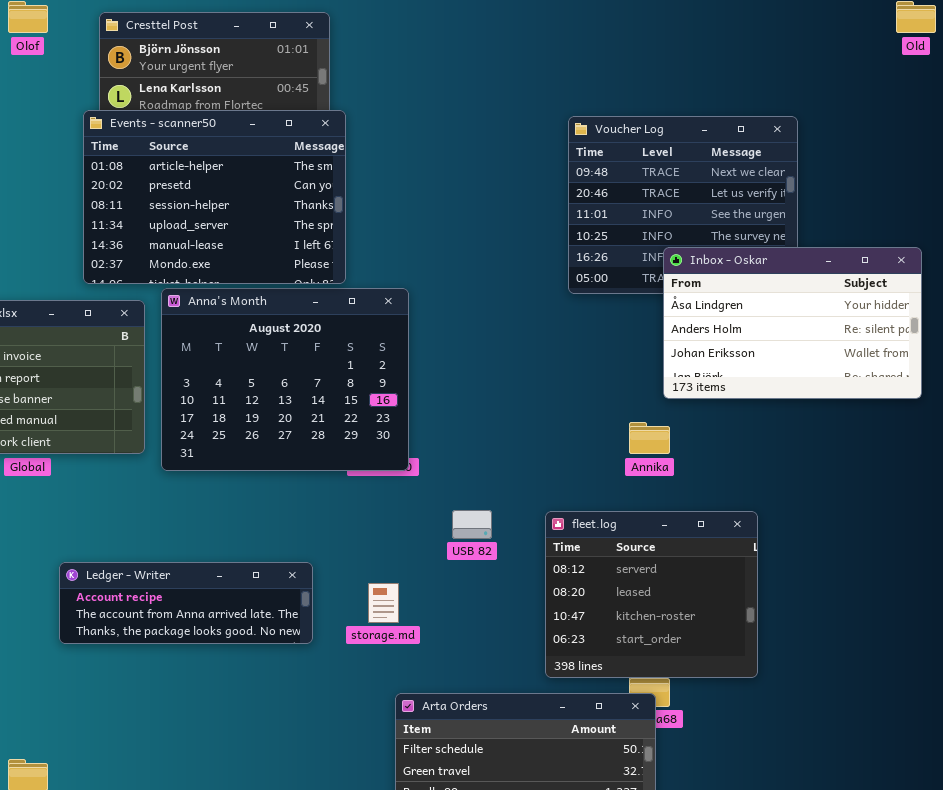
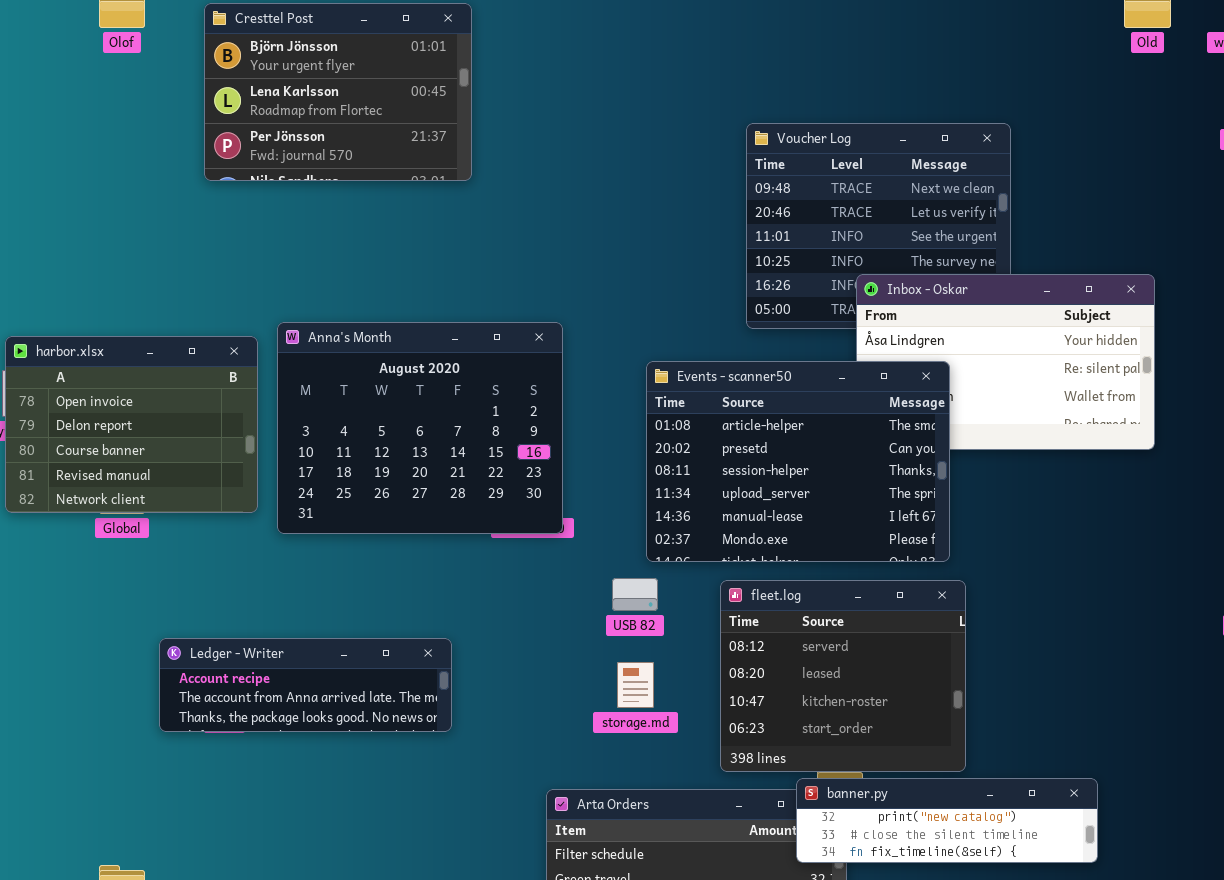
Events - scanner50: [83,110,346,284] -> [646,361,950,562], moved
storage.md: [368,583,399,623] -> [617,662,654,708], moved
banner.py: none -> [796,778,1098,863], opened

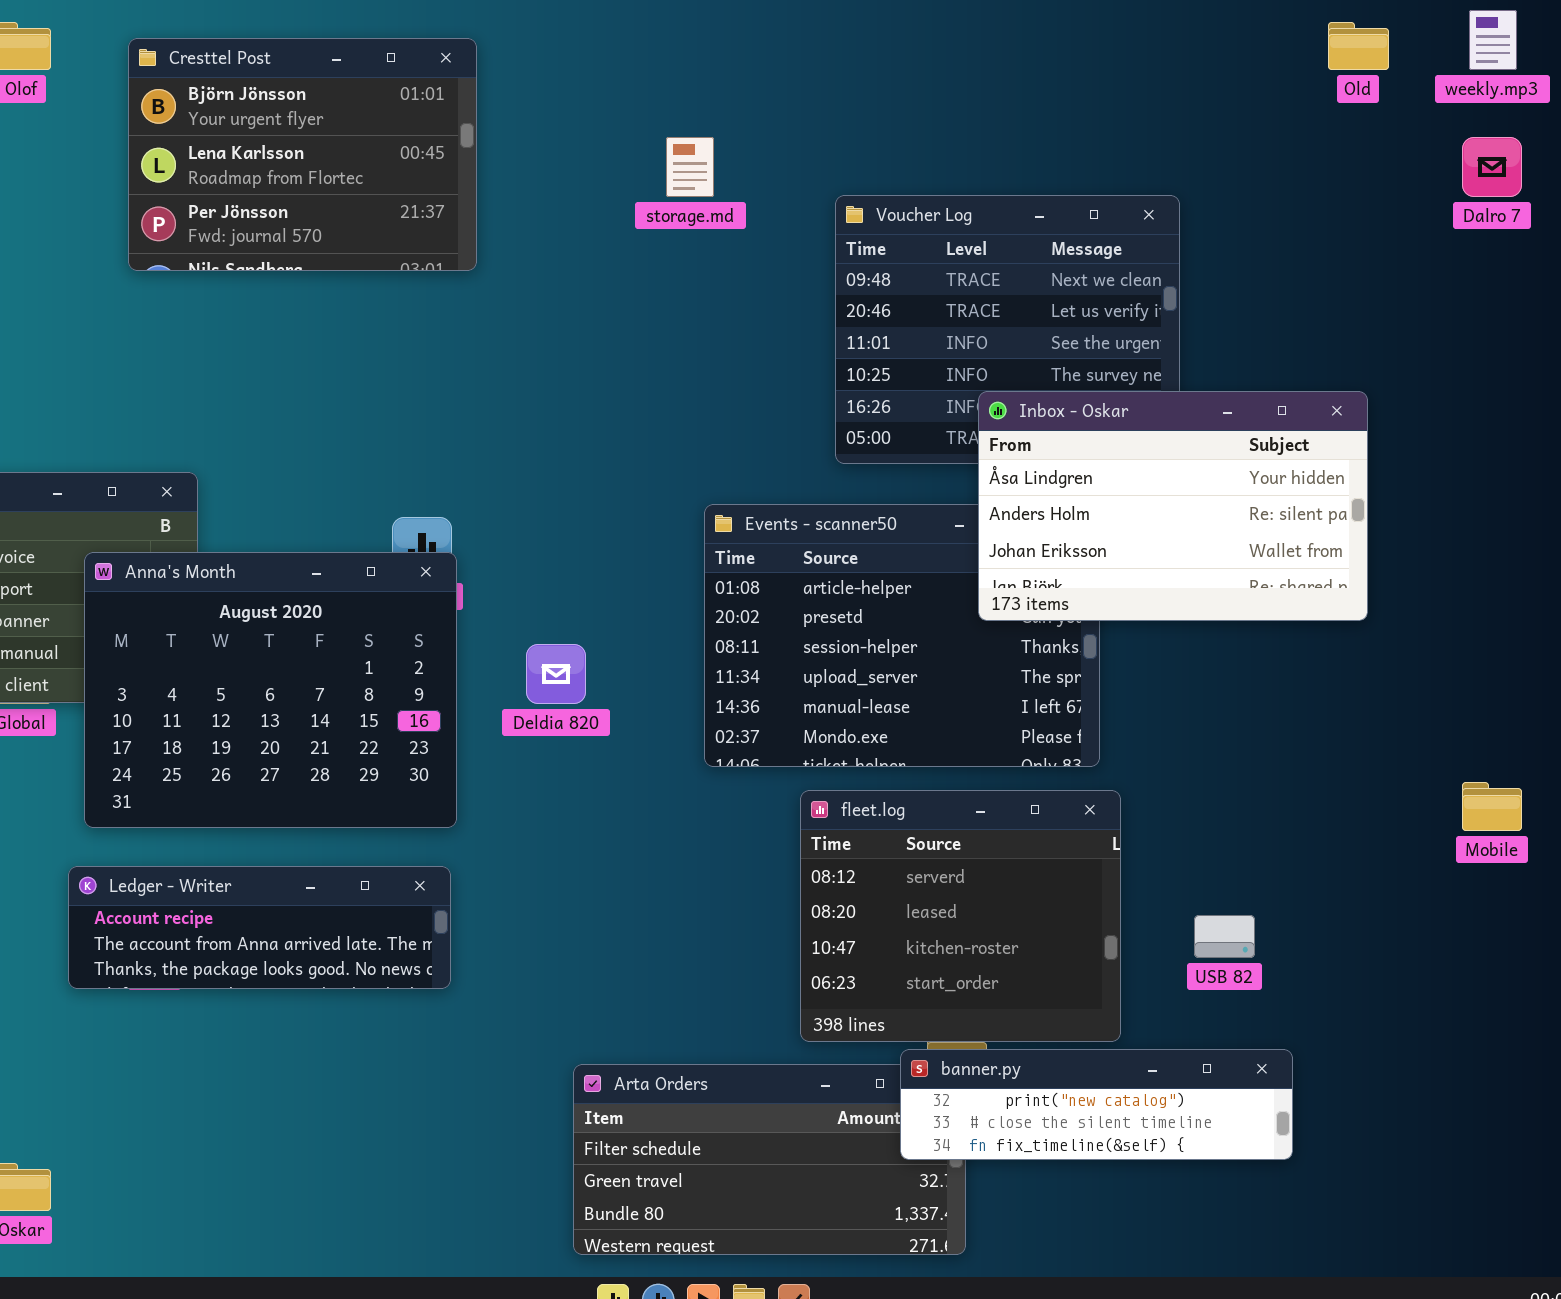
Inbox - Oskar: [856,274,1155,450] -> [978,391,1368,621], raised
Anna's Month: [277,322,563,534] -> [84,552,457,828], moved
USB 82: [612,578,658,611] -> [1194,915,1255,958], moved
storage.md: [617,662,654,708] -> [666,137,714,197], moved

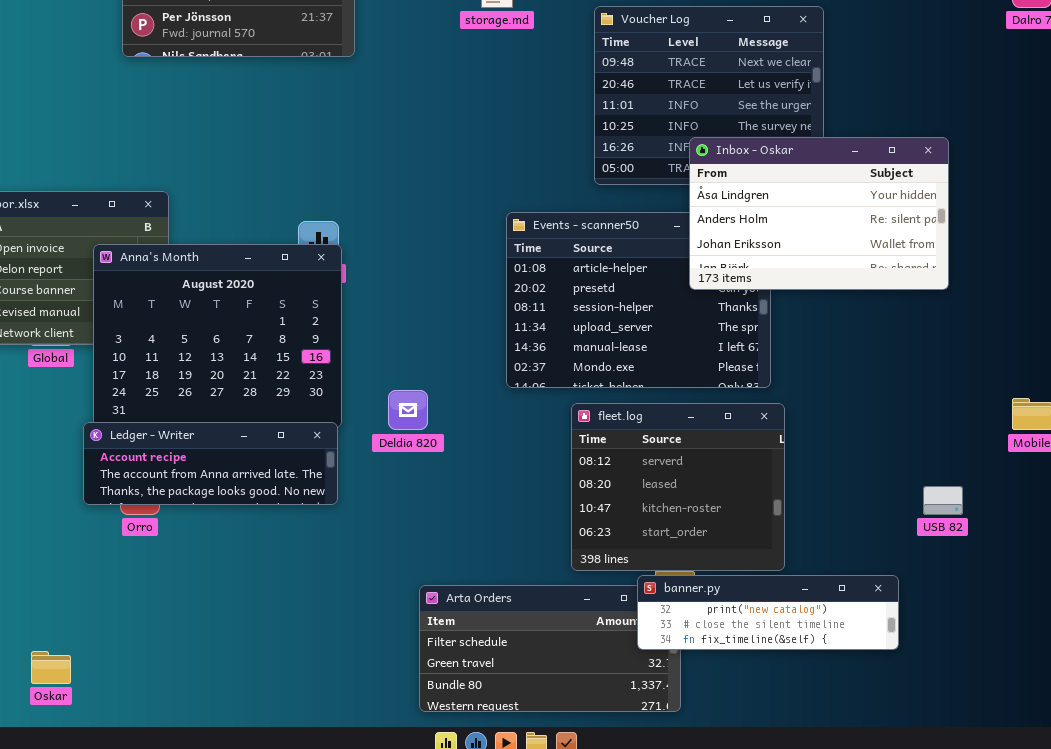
Deldia 820: [526,644,586,704] -> [388,390,428,430], moved
Ledger - Writer: [68,866,451,989] -> [83,422,338,505], moved
USB 82: [1194,915,1255,958] -> [923,486,963,515], moved

